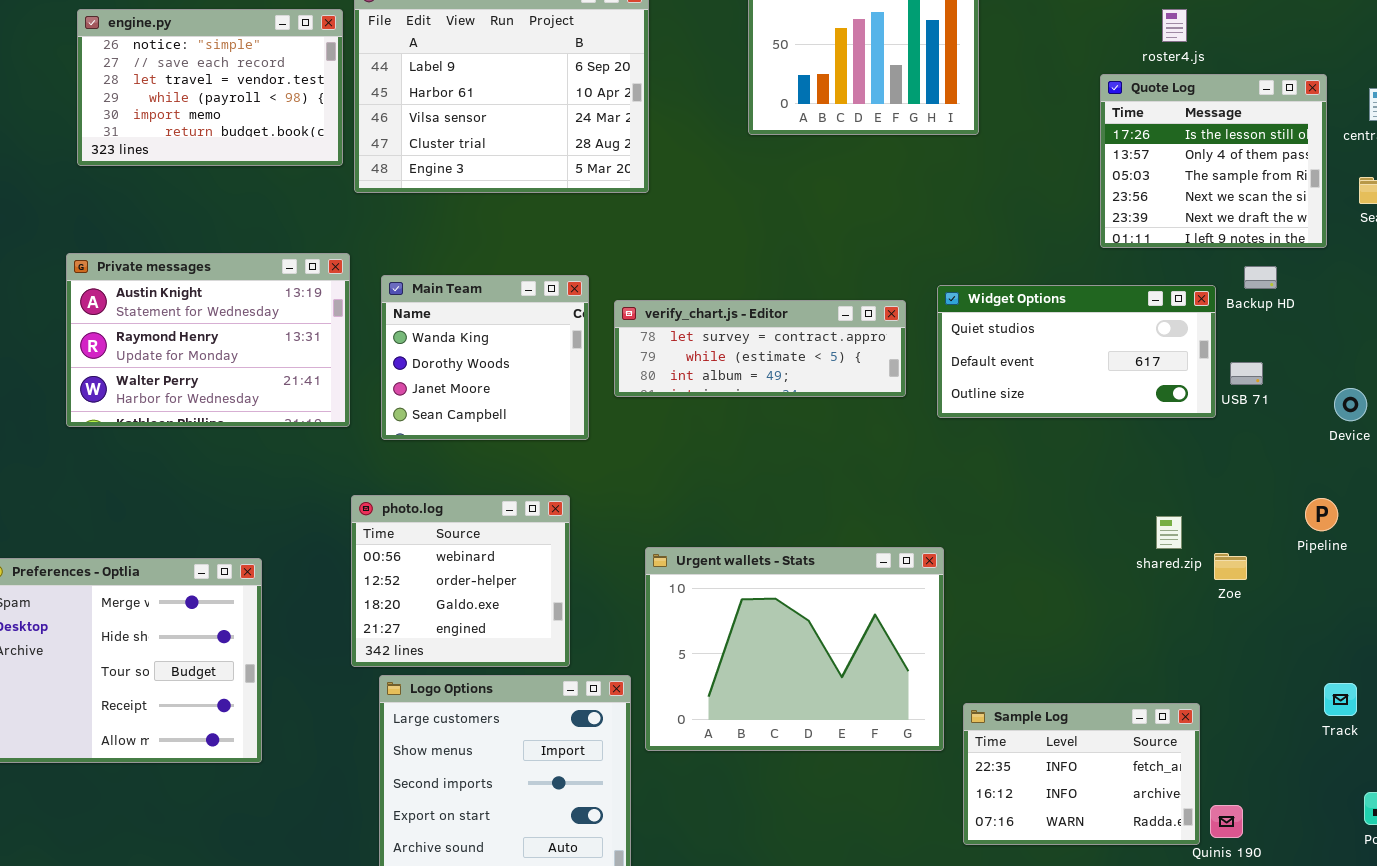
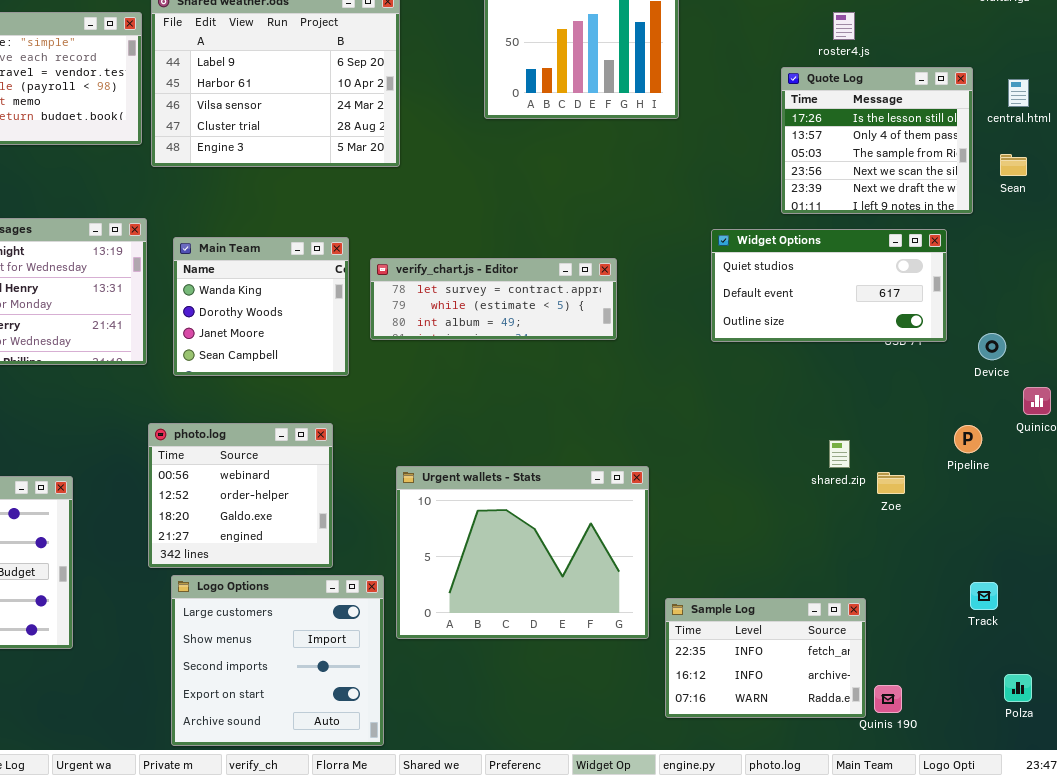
Widget Options: [937,285,1216,418] -> [711,229,947,342], moved

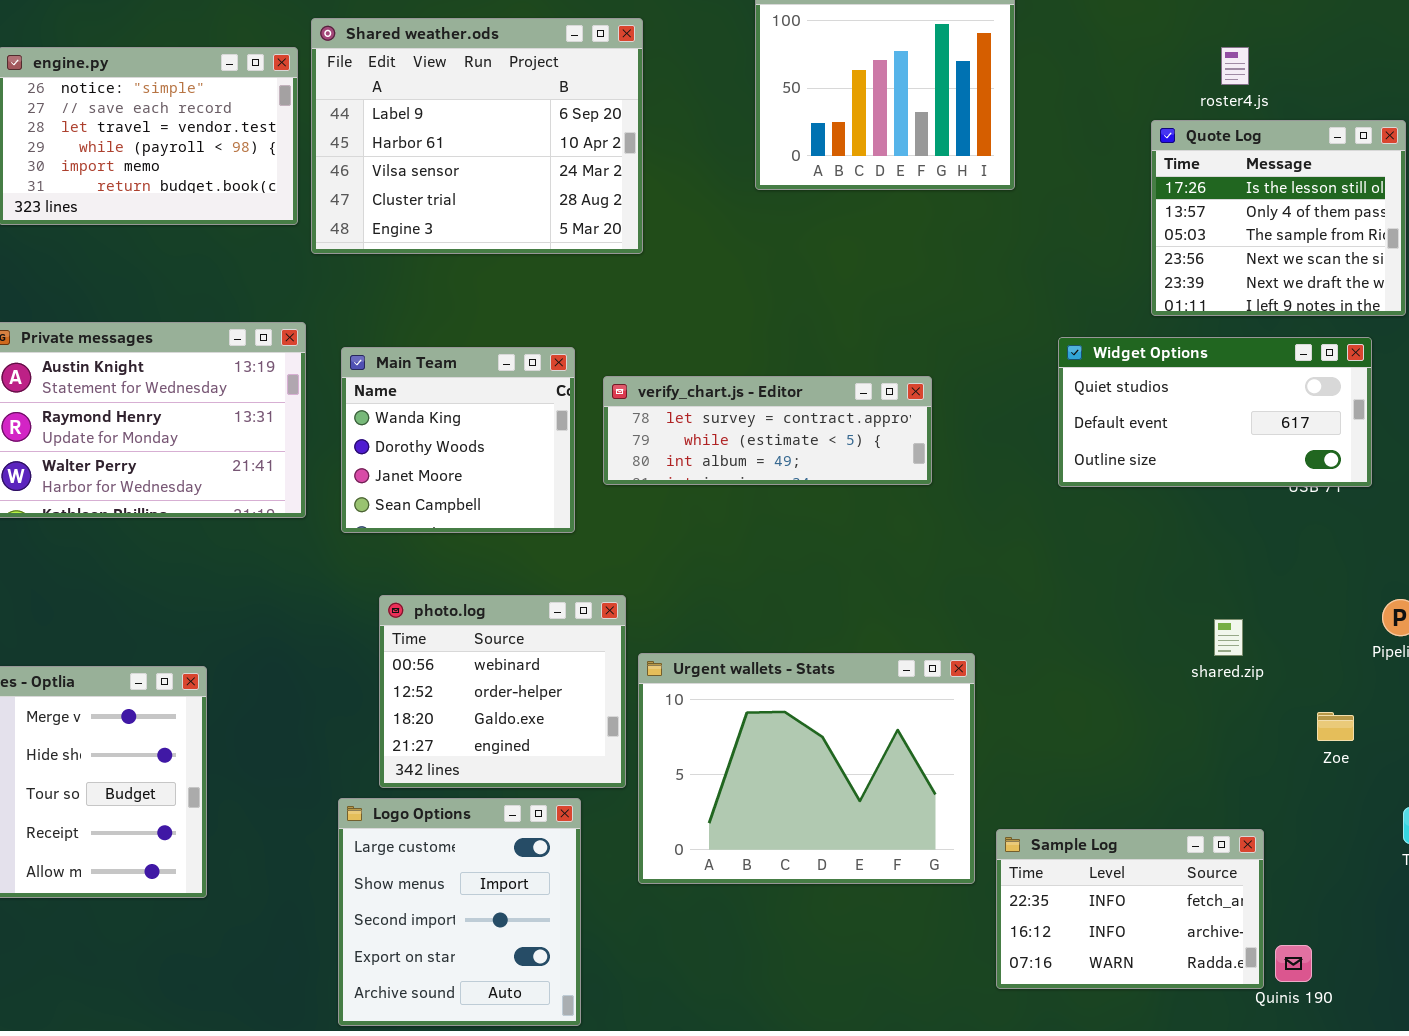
photo.log: [148,423,333,568] -> [379,595,626,788], moved
Zoe: [877,472,905,494] -> [1317,712,1354,741], moved
Logo Options: [171,575,384,746] -> [338,798,581,1026], resized

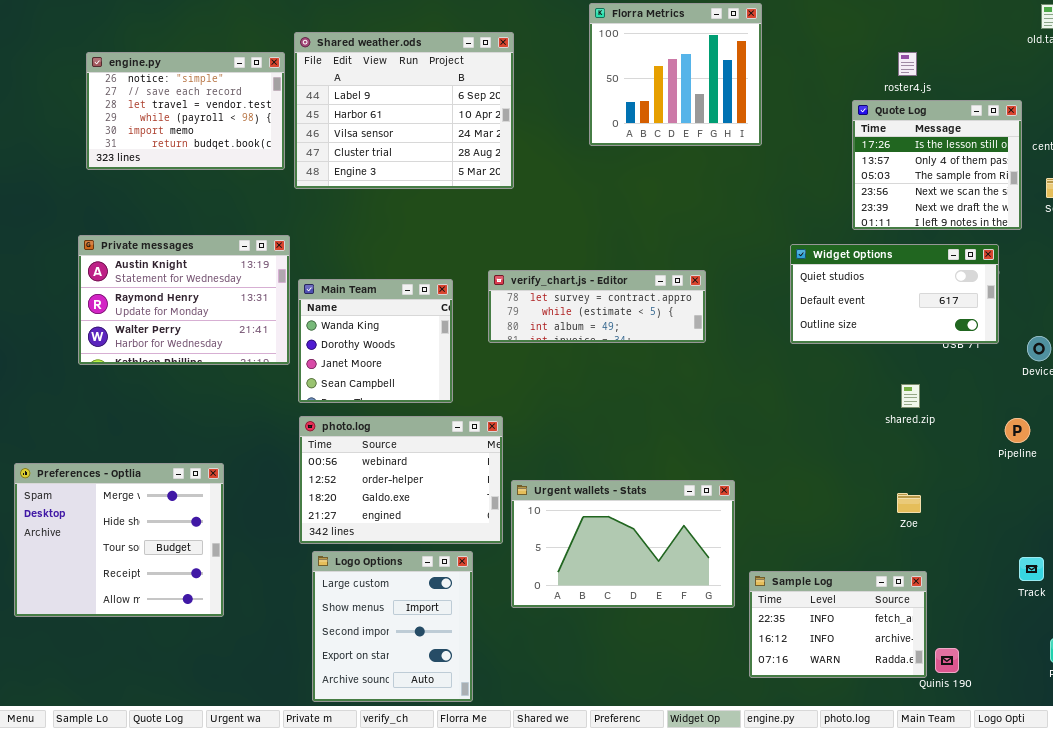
Main Team: [341,347,575,533] -> [298,279,453,403], moved
photo.log: [379,595,626,788] -> [299,416,503,544], resized
shared.zip: [1214,619,1243,656] -> [901,384,920,408], moved
Urgent wallets - Stats: [638,653,975,884] -> [511,480,735,608], resized
Zoe: [1317,712,1354,741] -> [897,493,921,513], moved

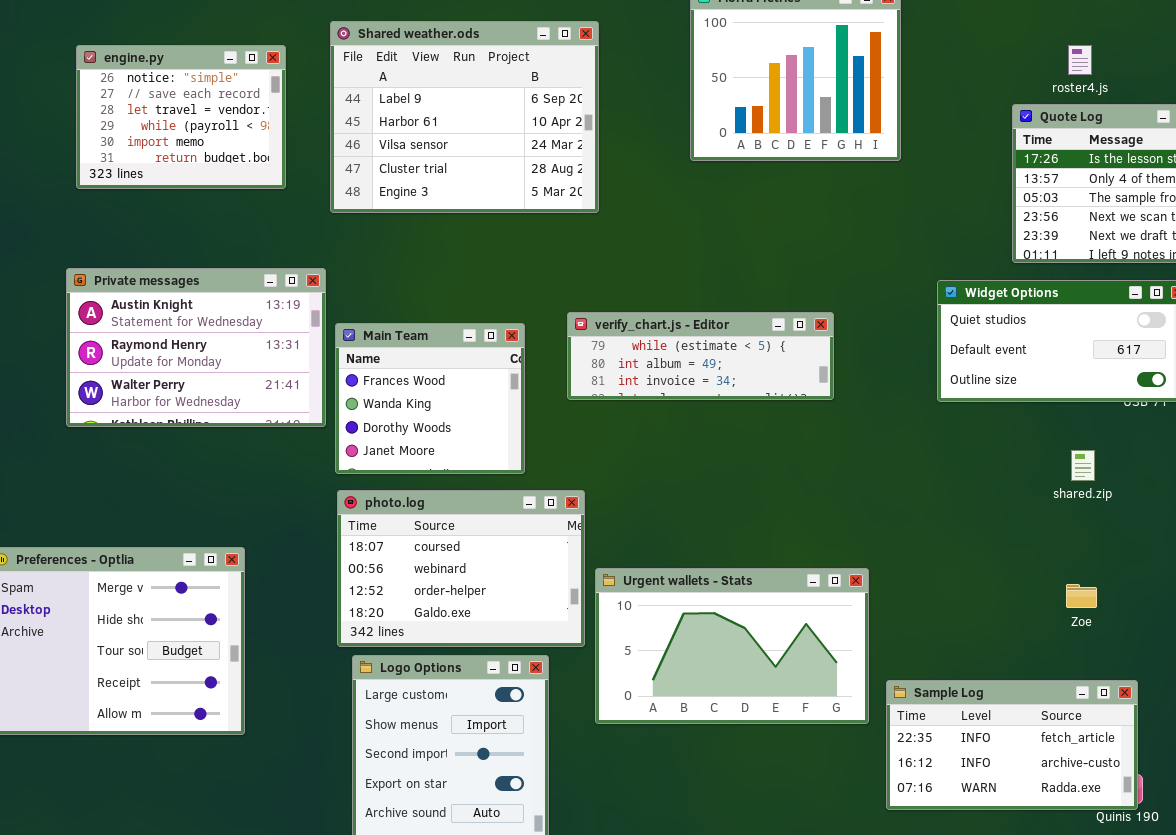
engine.py: [86,52,285,170] -> [76,45,286,189], resized
verify_chart.js - Editor: [488,270,706,343] -> [567,312,834,400], scrolled down 1 row
Main Team: [298,279,453,403] -> [335,323,525,474], scrolled up 1 row
photo.log: [299,416,503,544] -> [337,490,585,647], scrolled up 1 row
Sample Log: [749,571,927,678] -> [886,680,1138,810], resized

